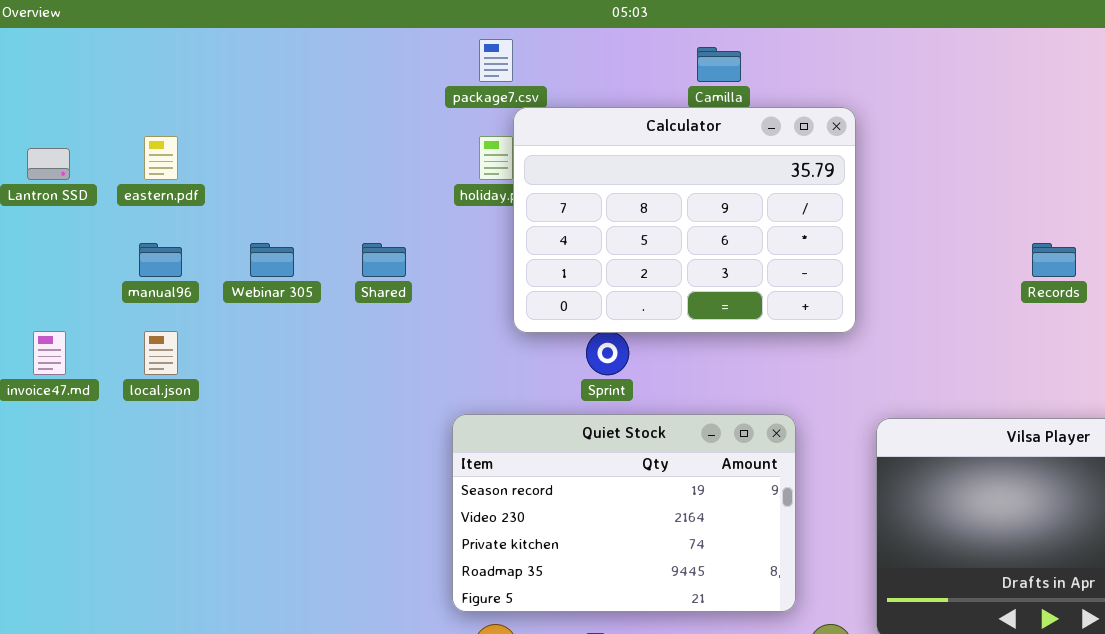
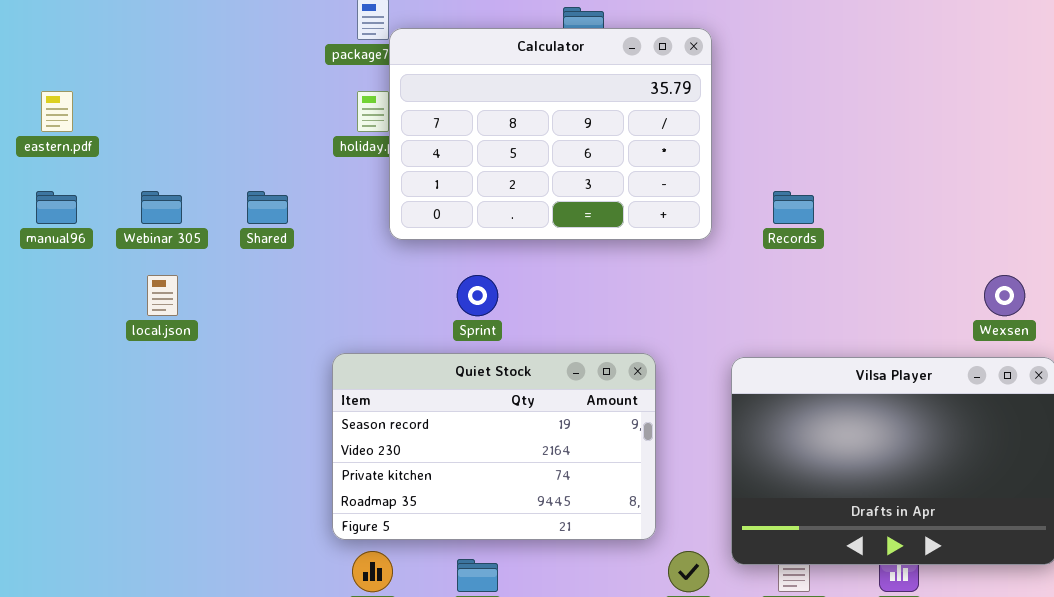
Calculator: [513,107,856,333] -> [389,28,712,240], moved
Records: [1032,243,1076,277] -> [773,191,814,224], moved
local.json: [144,331,178,375] -> [147,275,178,316], moved

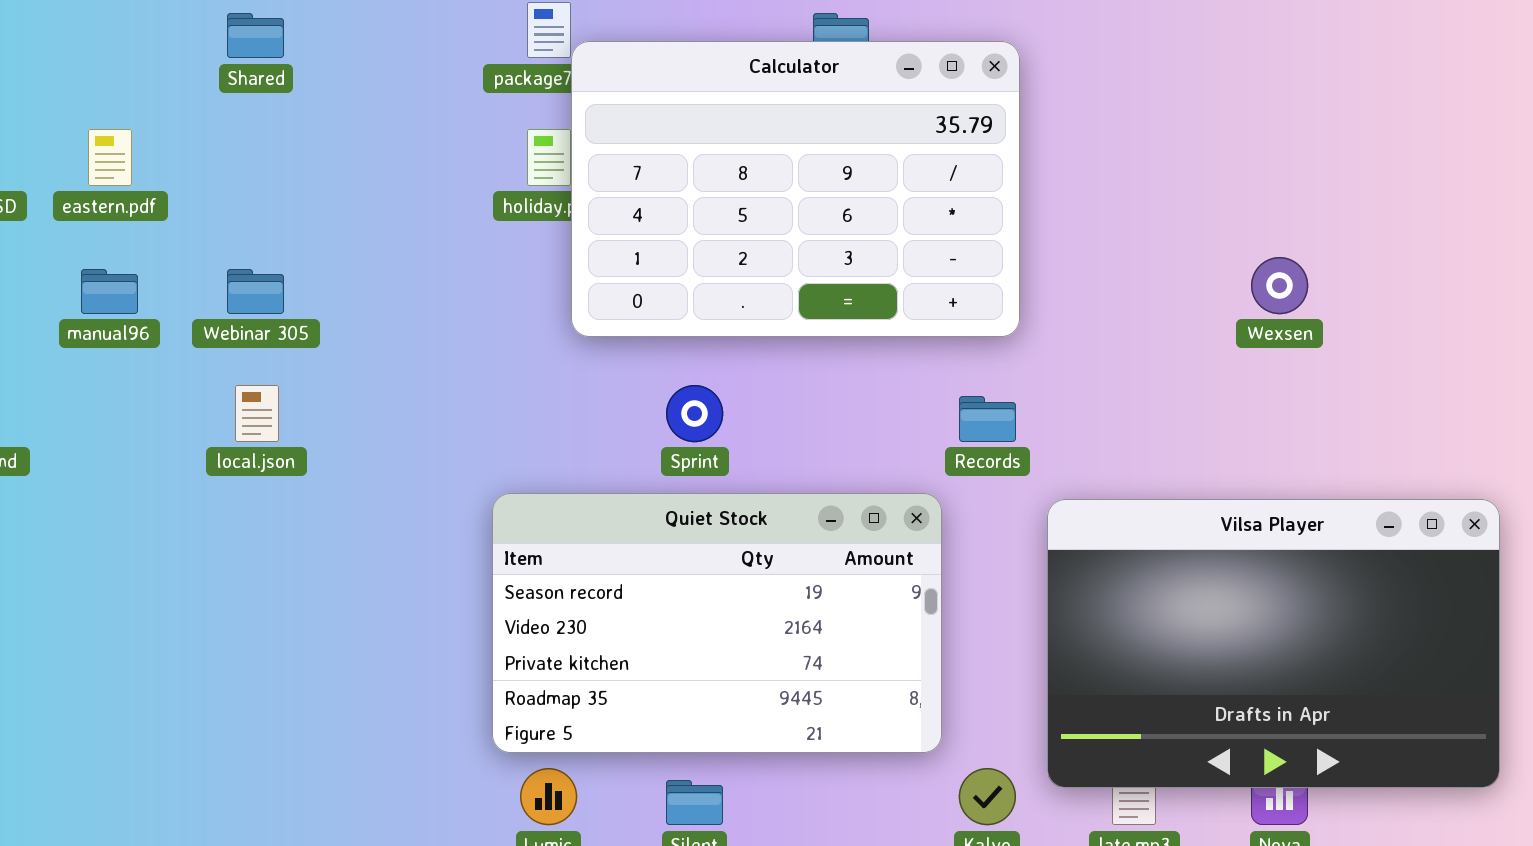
Shared: [247,191,288,224] -> [227,13,284,58], moved
Records: [773,191,814,224] -> [959,396,1016,442], moved
Wexsen: [984,275,1025,316] -> [1251,257,1308,314], moved

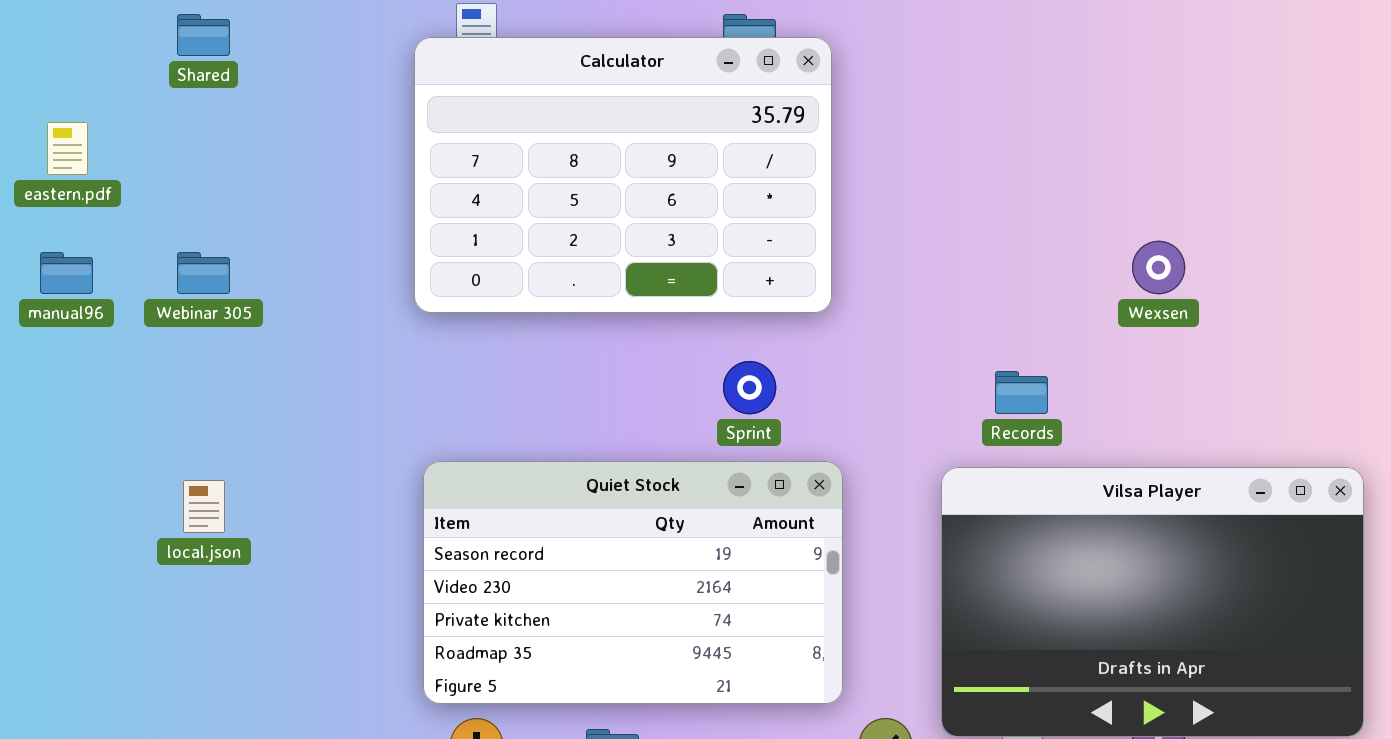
Calculator: [571,41,1020,337] -> [414,37,832,313], moved
local.json: [235,385,279,442] -> [183,480,225,533], moved
Sprint: [666,385,723,442] -> [723,361,776,414], moved
Records: [959,396,1016,442] -> [995,371,1048,414], moved

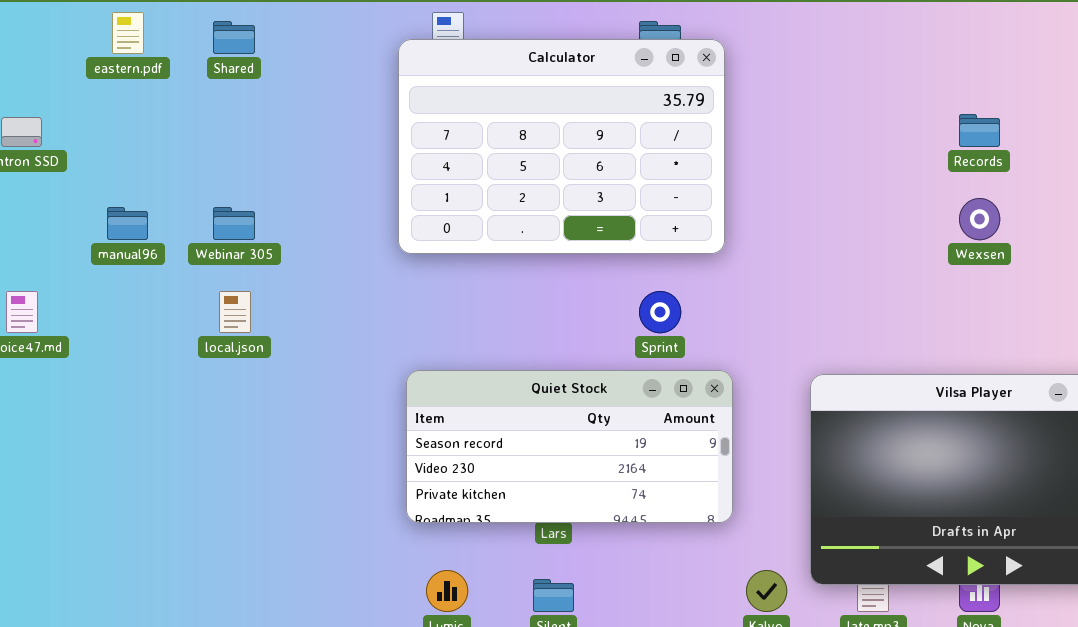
eastern.pdf: [47,122,88,175] -> [112,12,144,54], moved
Records: [995,371,1048,414] -> [959,114,1000,147], moved
Quiet Stock: [423,461,843,704] -> [406,370,733,523], resized
local.json: [183,480,225,533] -> [219,291,251,333], moved

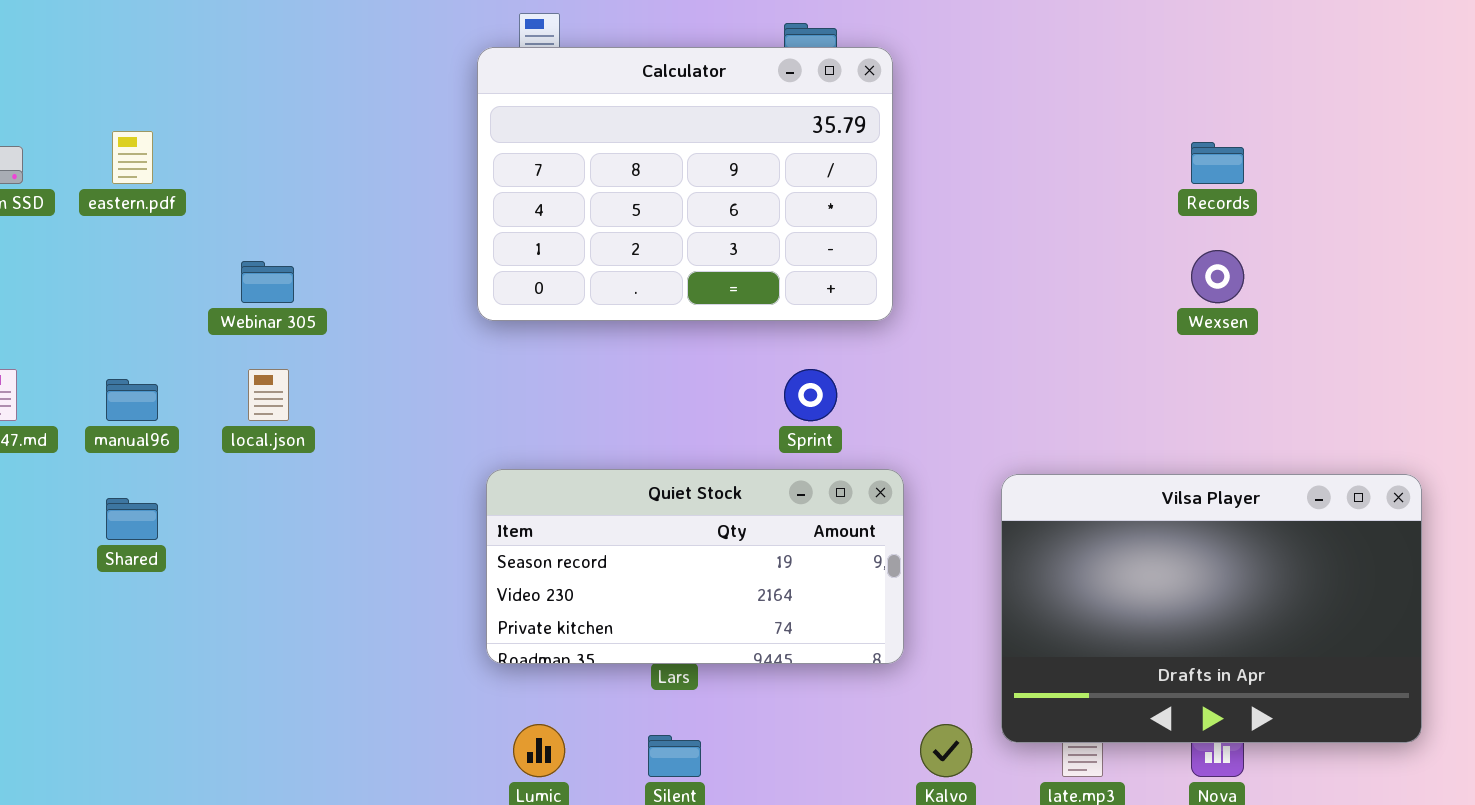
eastern.pdf: [112,12,144,54] -> [112,131,153,184], moved
Shared: [213,21,255,54] -> [106,498,158,540], moved
manual96: [107,207,148,240] -> [106,379,158,421], moved

